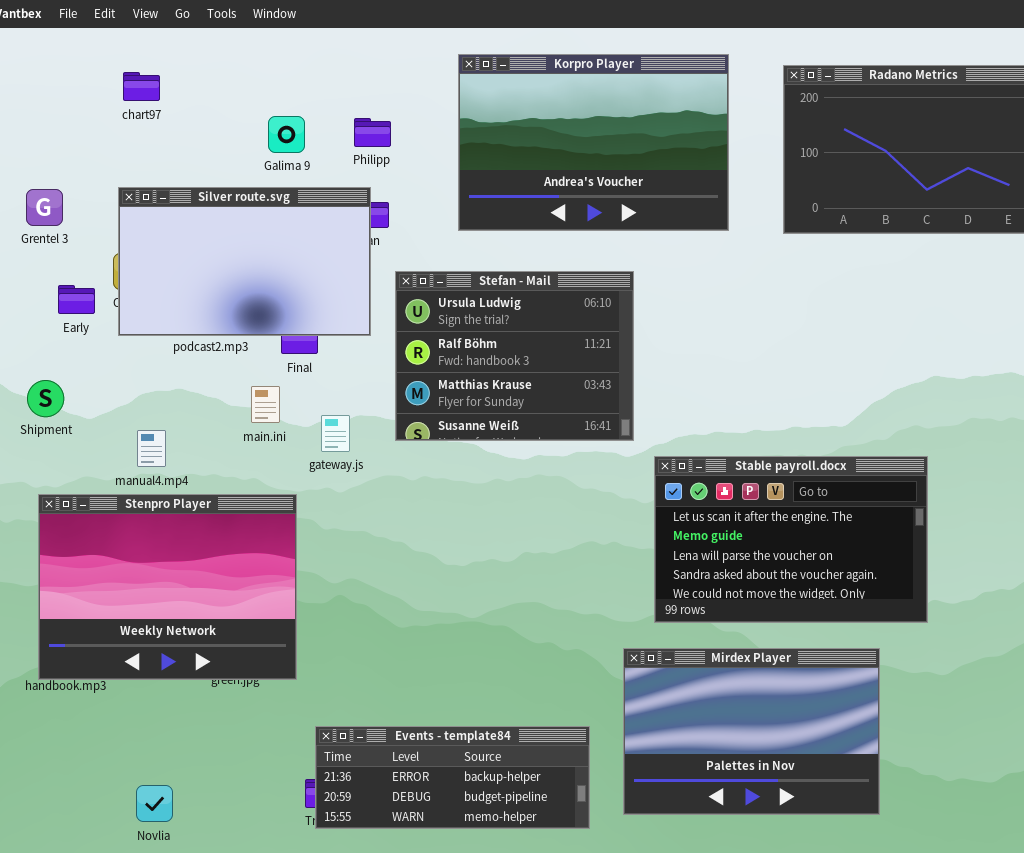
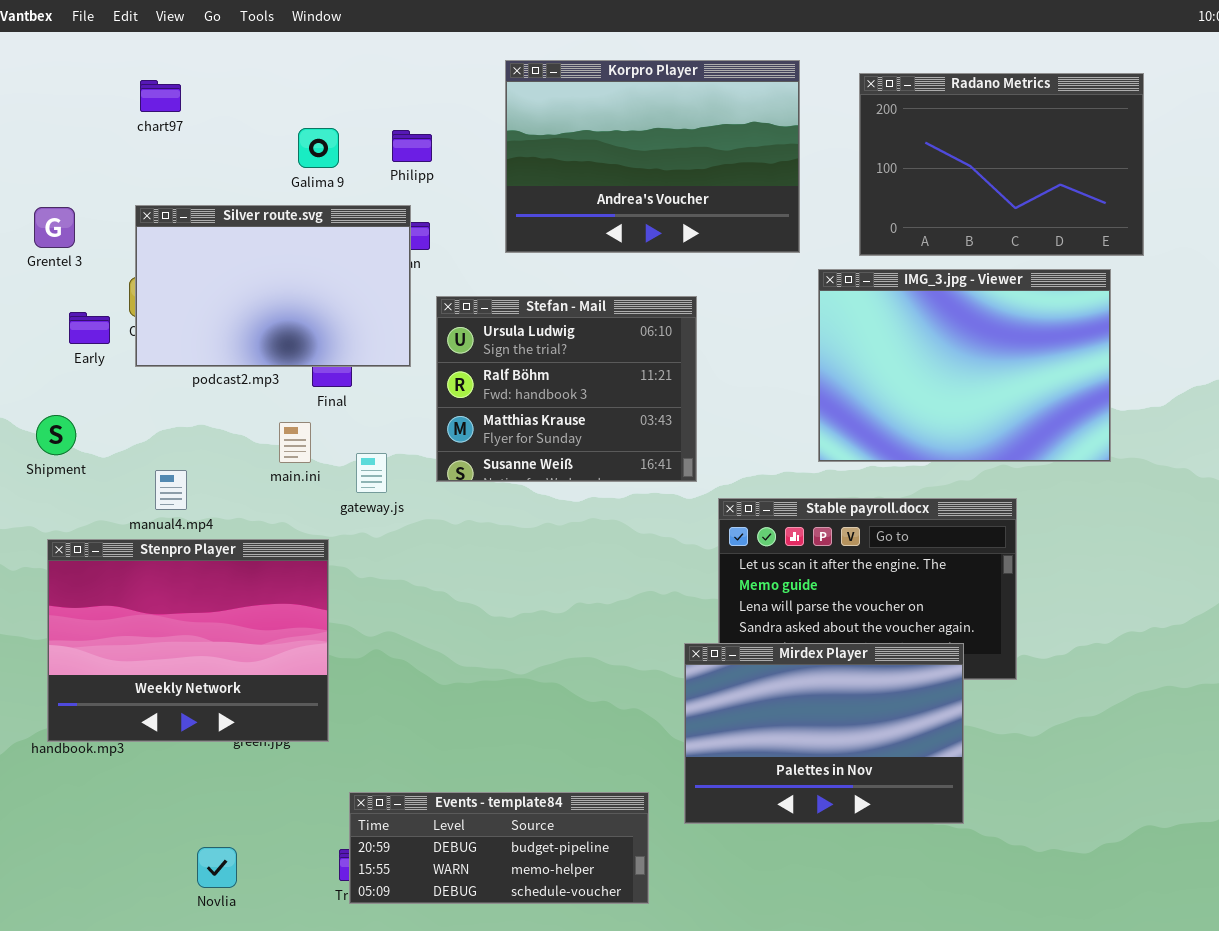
IMG_3.jpg - Viewer: none -> [818,269,1111,462], opened
Mirdex Player: [623,648,880,815] -> [684,643,964,824], moved
Events - template84: [315,726,590,829] -> [349,792,649,904], scrolled down 1 row
Novlia: [136,785,173,822] -> [197,847,237,888], moved

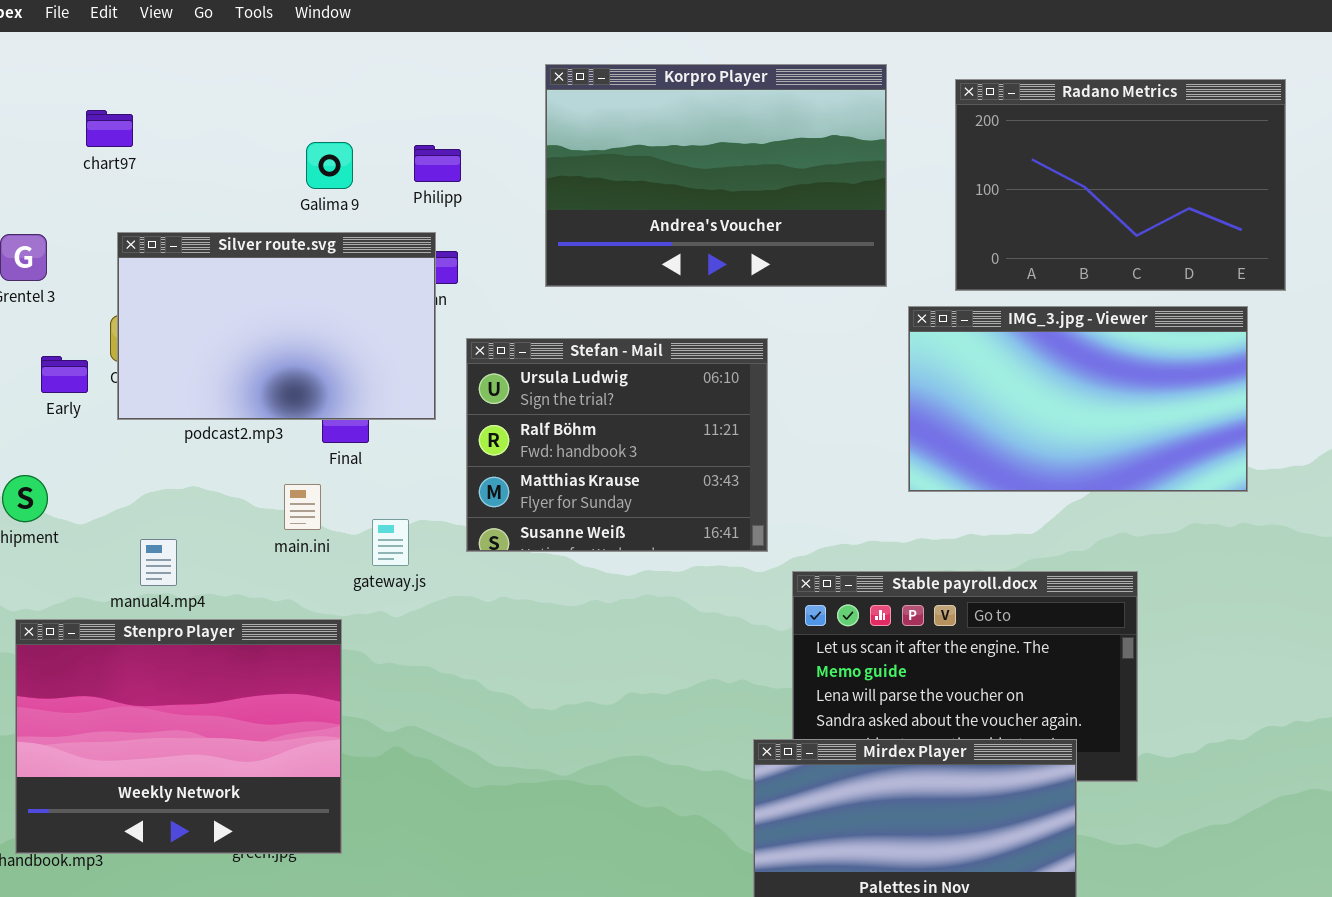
chart97: [140,80,181,112] -> [86,110,133,147], moved
IMG_3.jpg - Viewer: [818,269,1111,462] -> [908,306,1248,492], resized

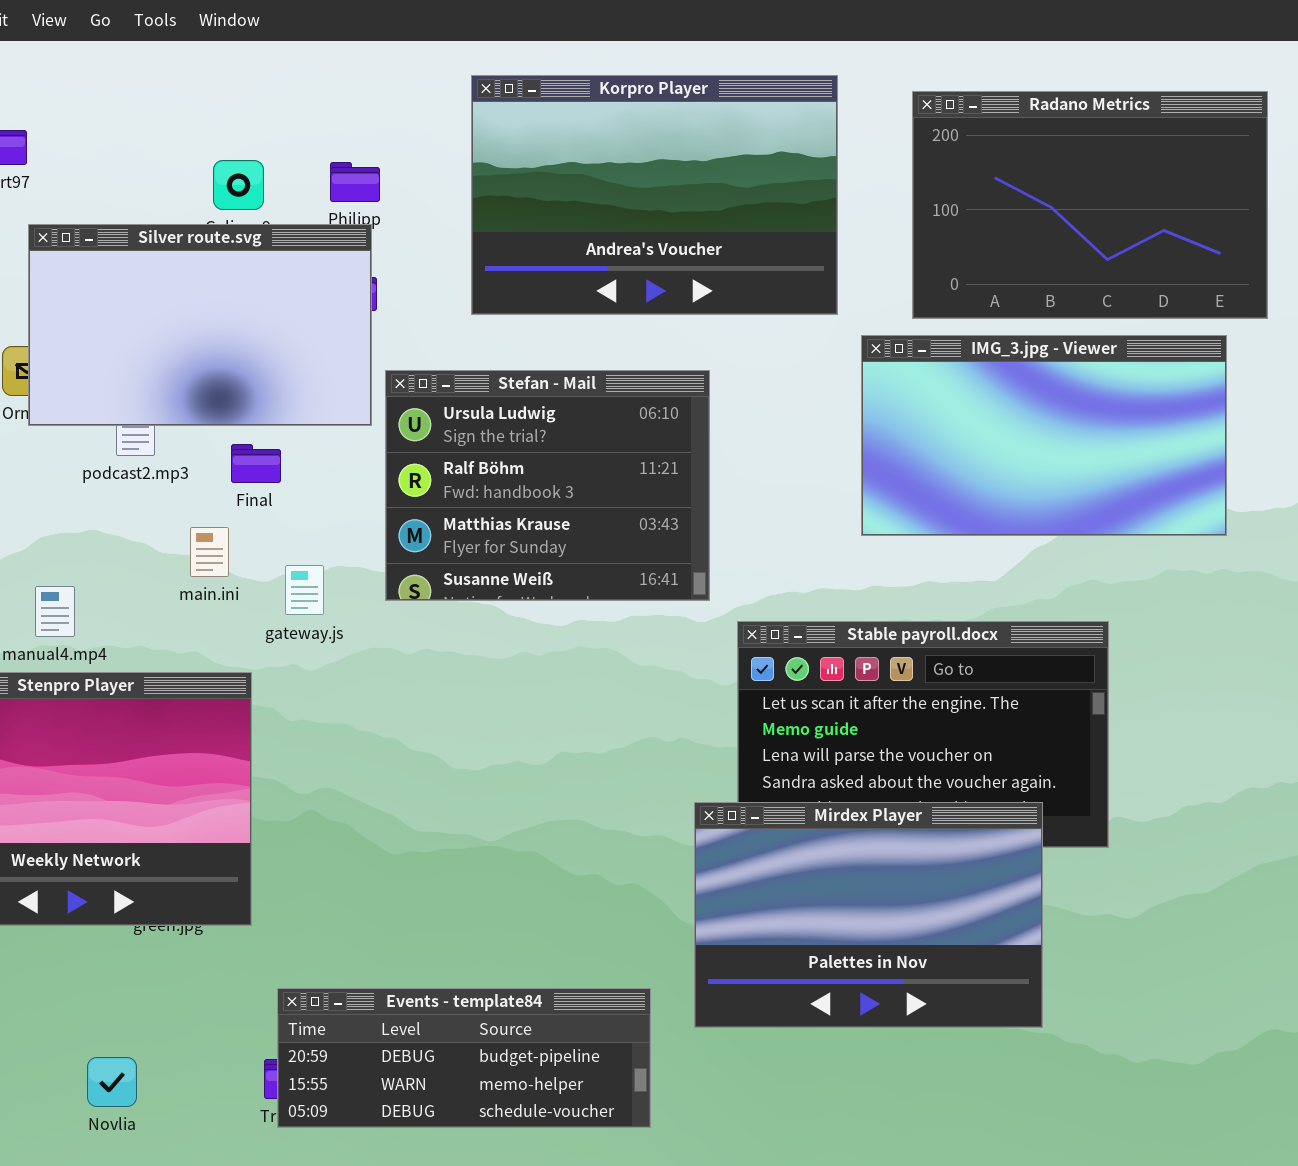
Silver route.svg: [117,232,436,420] -> [28,224,372,426], moved

